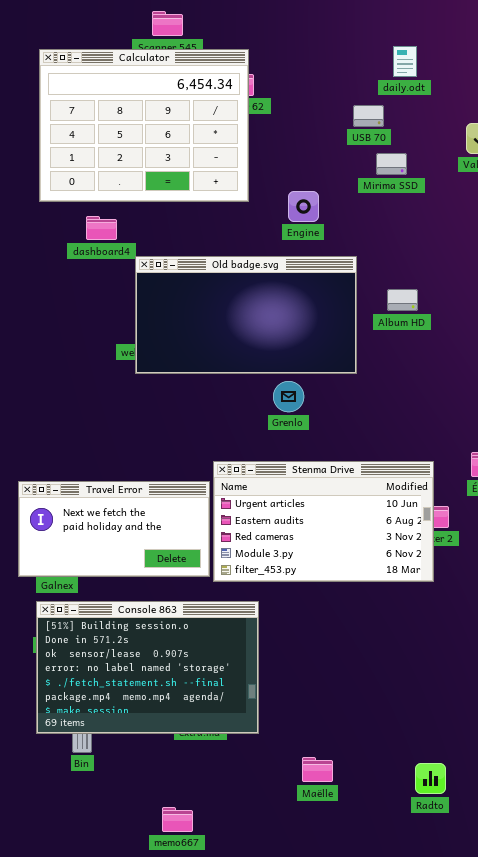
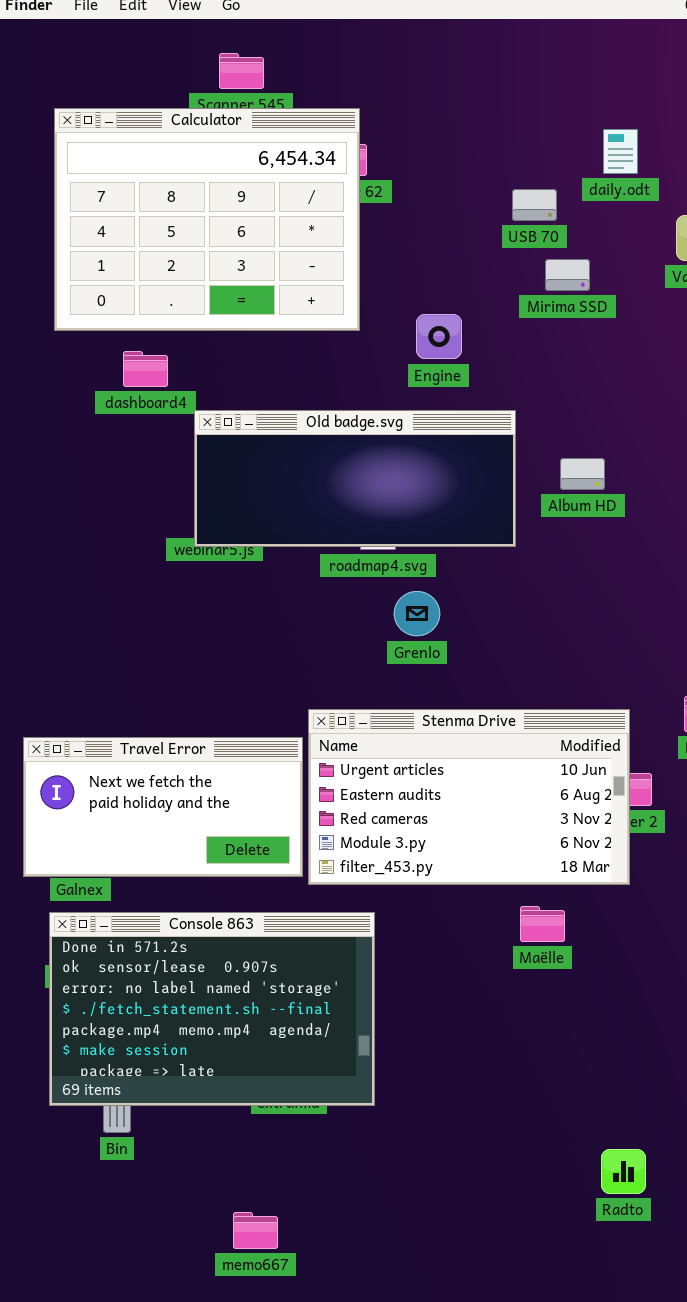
daily.odt: [393,46,417,77] -> [603,129,638,174], moved
Old badge.svg: [135,256,357,374] -> [194,410,516,547], resized
Console 863: [36,601,259,734] -> [49,912,375,1106], scrolled down 1 row
Maëlle: [302,757,333,782] -> [520,906,565,942], moved

